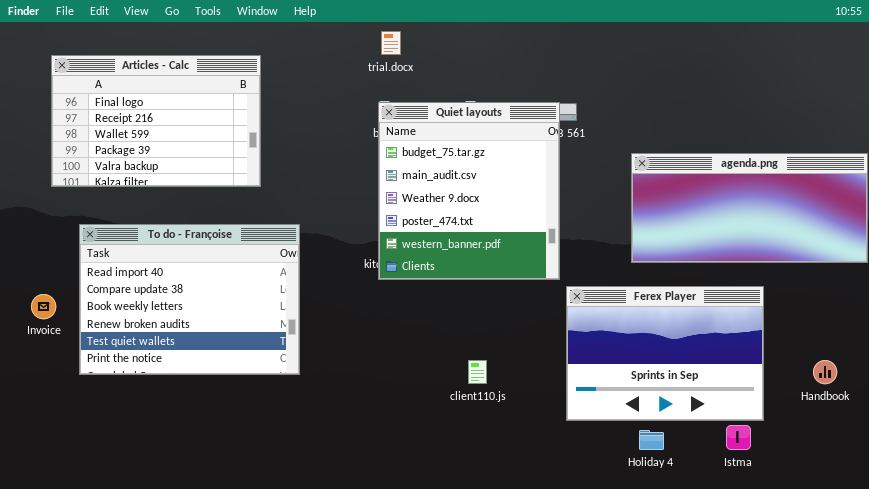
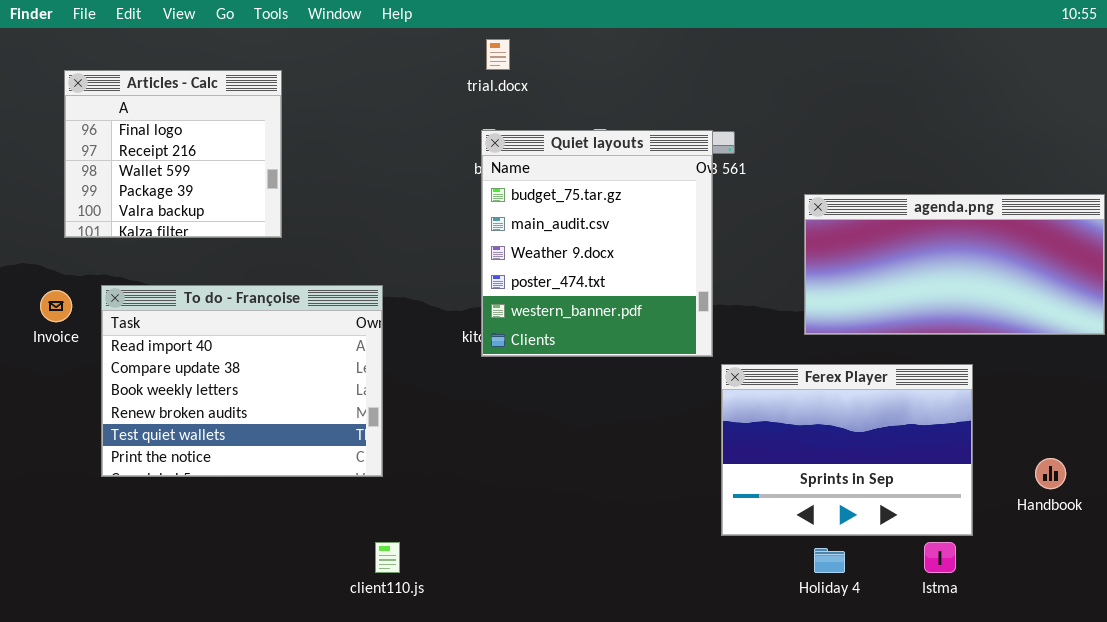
Articles - Calc: [51,55,261,187] -> [64,70,282,238], resized
Invoice: [31,294,56,319] -> [40,290,72,322], moved
client110.js: [468,360,487,384] -> [375,542,400,573], moved

